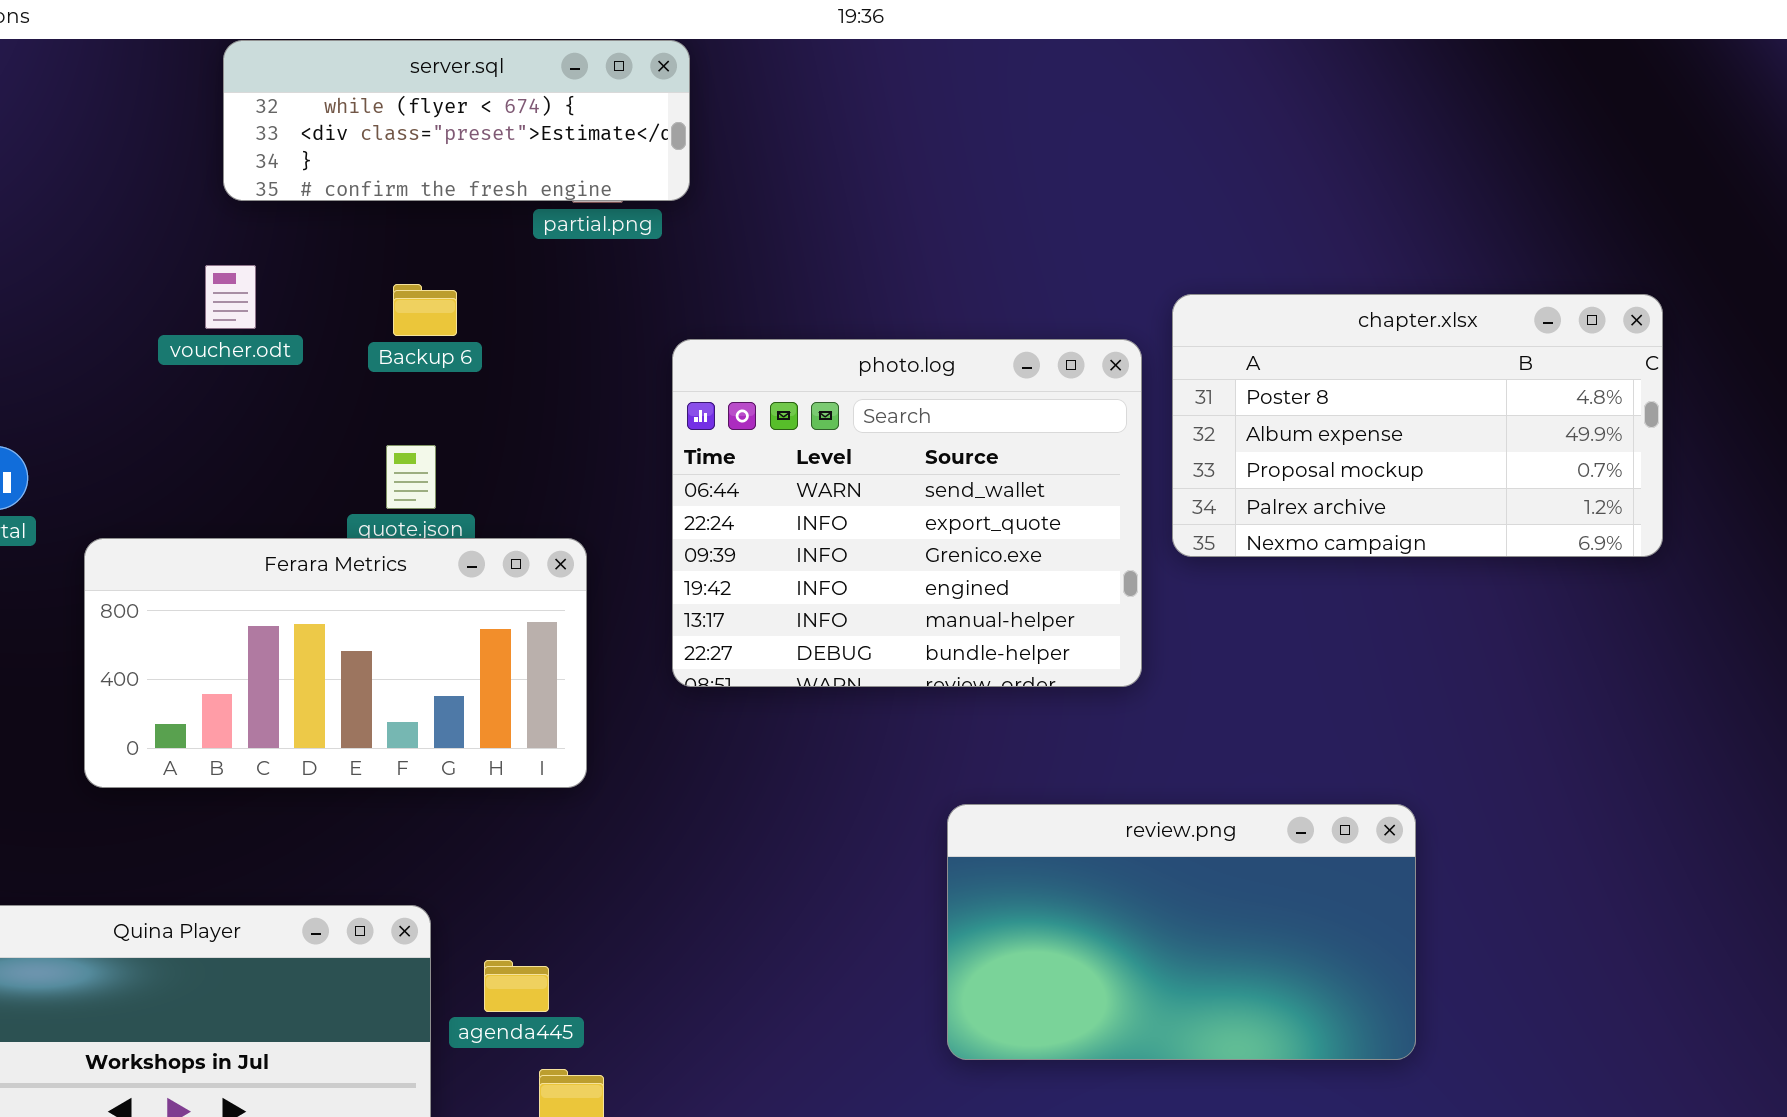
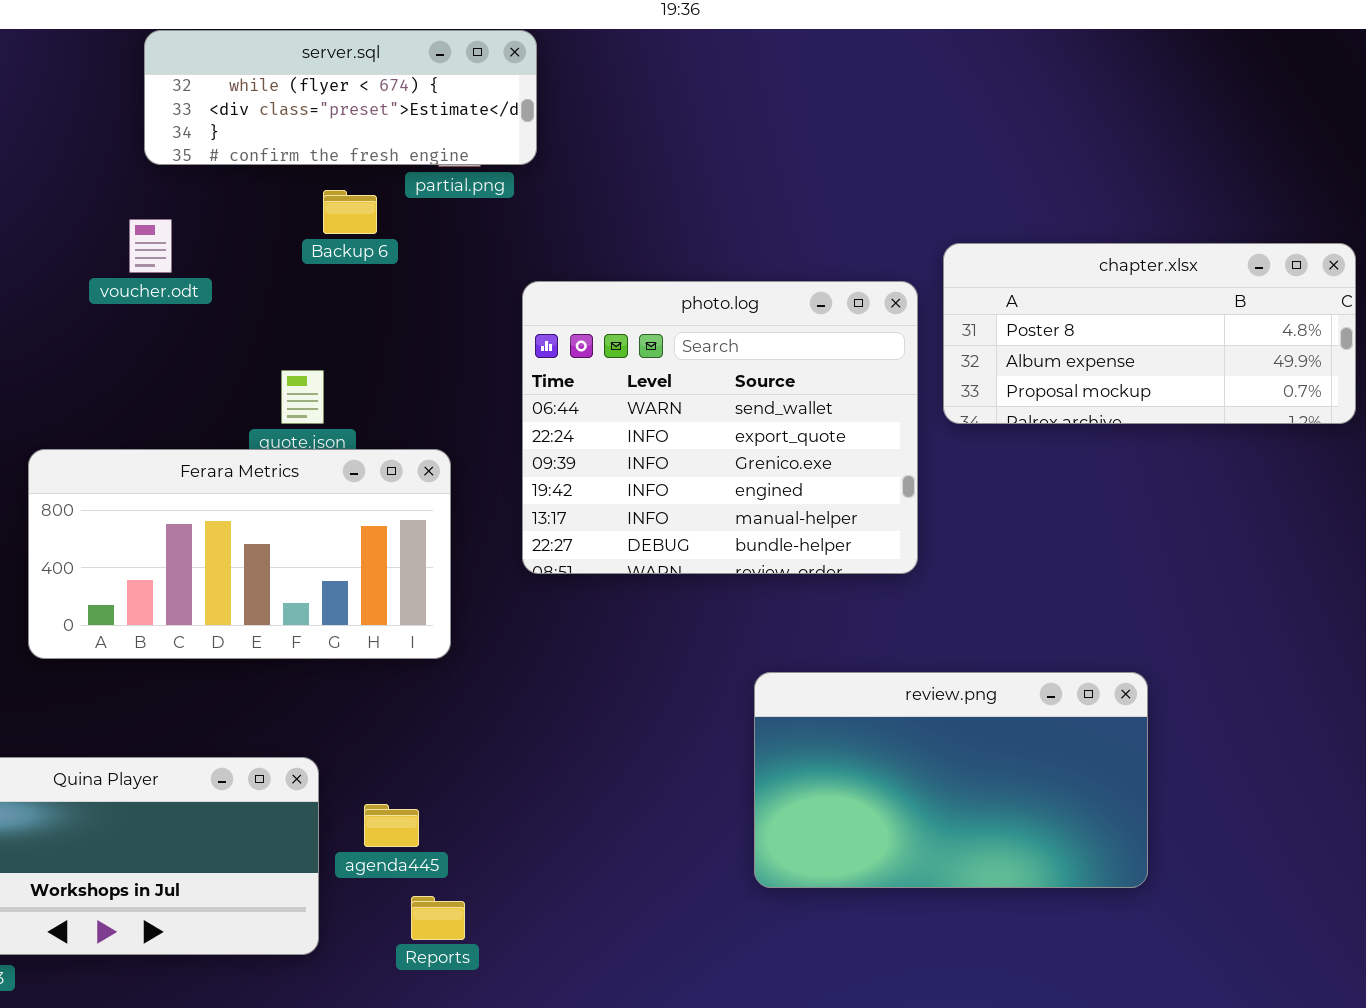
Backup 6: [393,284,457,336] -> [323,190,377,234], moved
chapter.xlsx: [1172,294,1663,557] -> [943,243,1356,424], resized

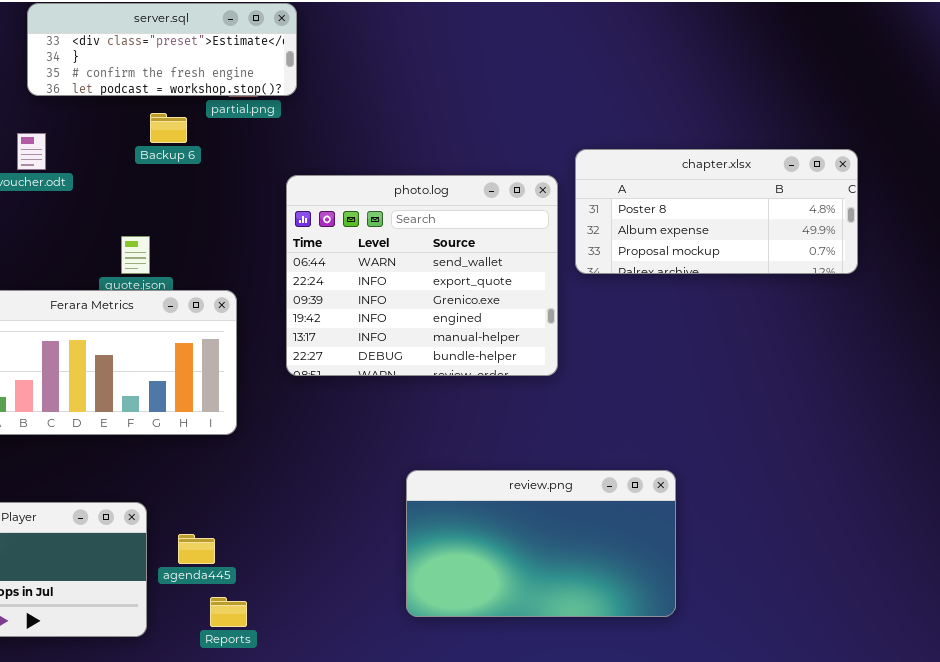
server.sql: [144,30,537,165] -> [27,3,297,96], scrolled down 1 row
review.png: [754,672,1148,888] -> [406,470,676,617], moved

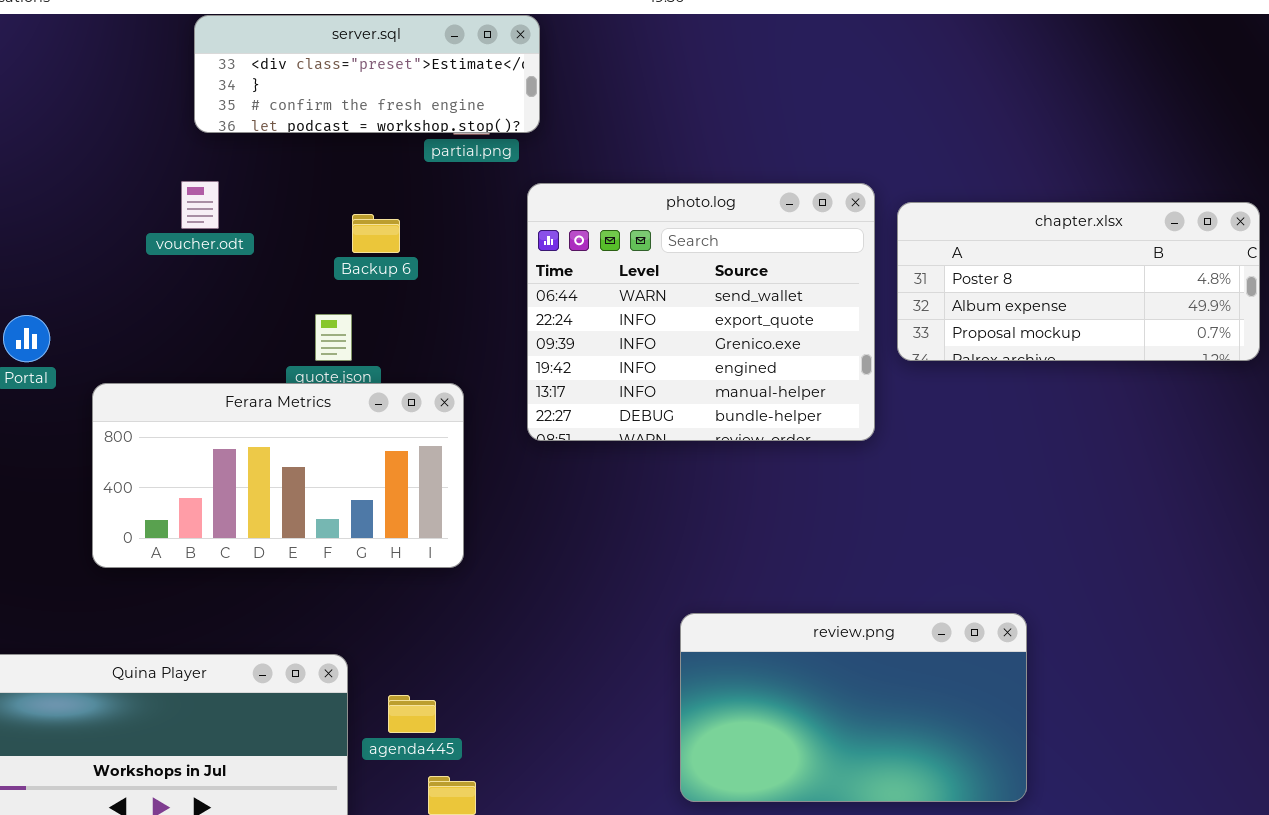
Backup 6: [150,113,187,143] -> [352,214,400,253], moved
photo.log: [286,175,558,376] -> [527,183,875,441], moved

